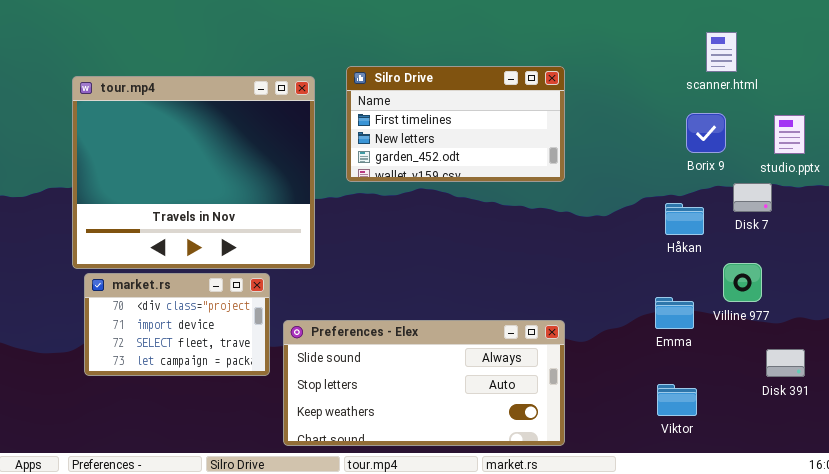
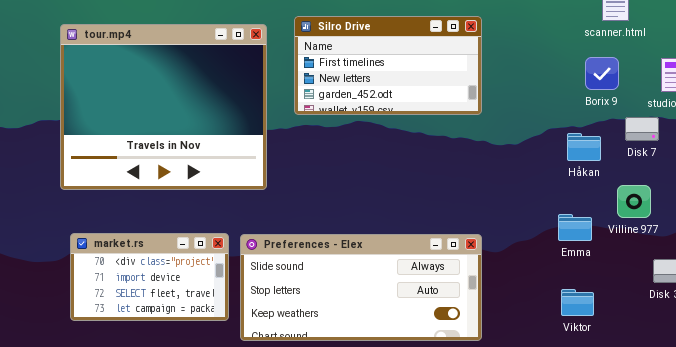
market.rs: [84,273,270,376] -> [70,233,229,321], moved

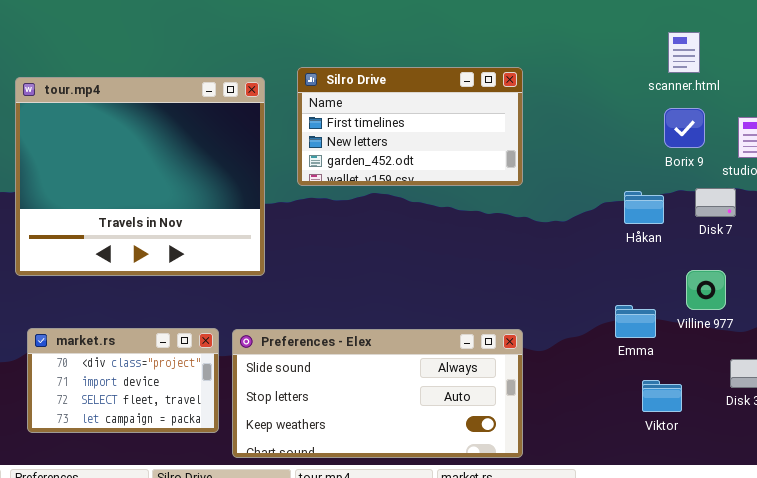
Borix 9: [585,57,619,90] -> [664,108,705,148], moved
Håkan: [567,133,601,161] -> [624,191,664,224], moved
Viktor: [561,289,594,316] -> [642,380,682,412], moved

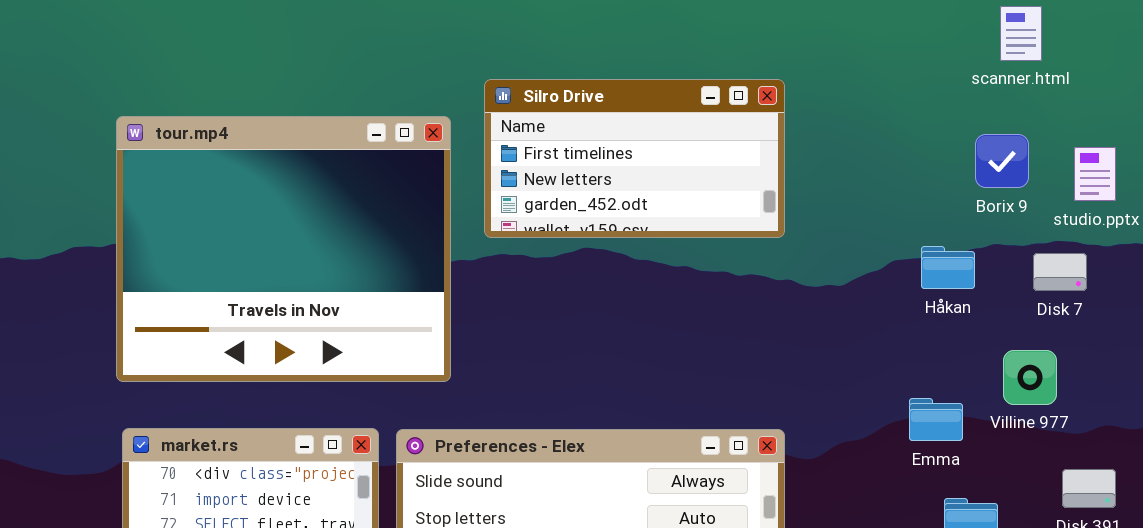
scanner.html: [668,32,700,73] -> [1000,6,1042,61], moved
tour.mp4: [15,77,265,276] -> [116,116,451,382], moved
Disk 7: [695,188,736,217] -> [1033,253,1087,291], moved

